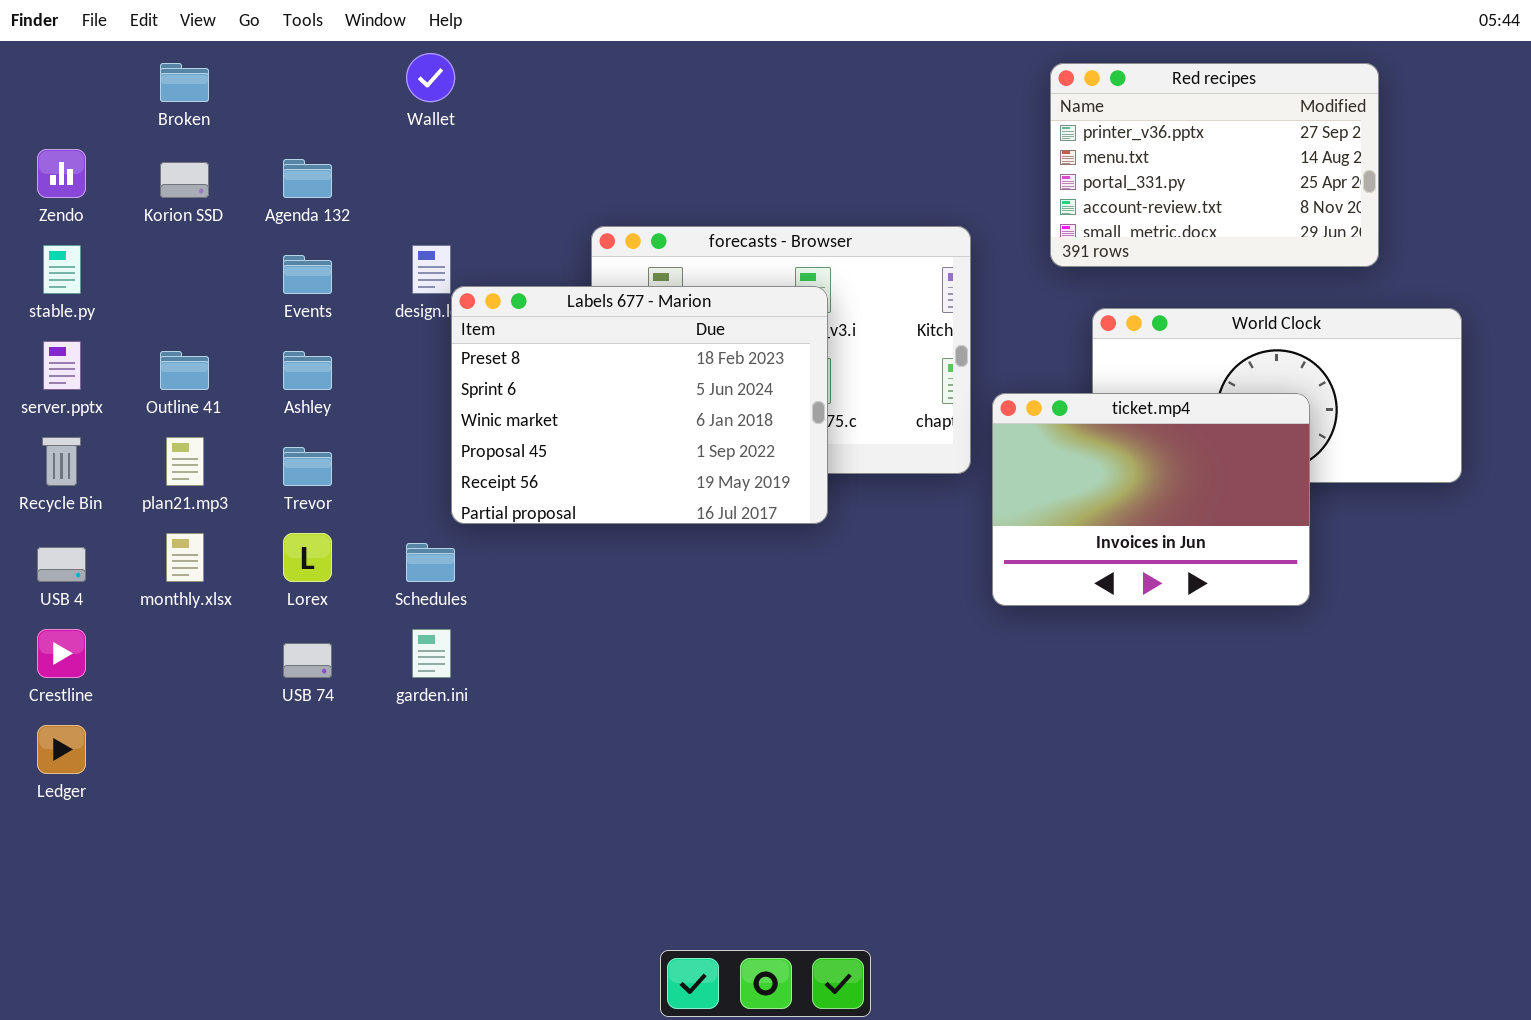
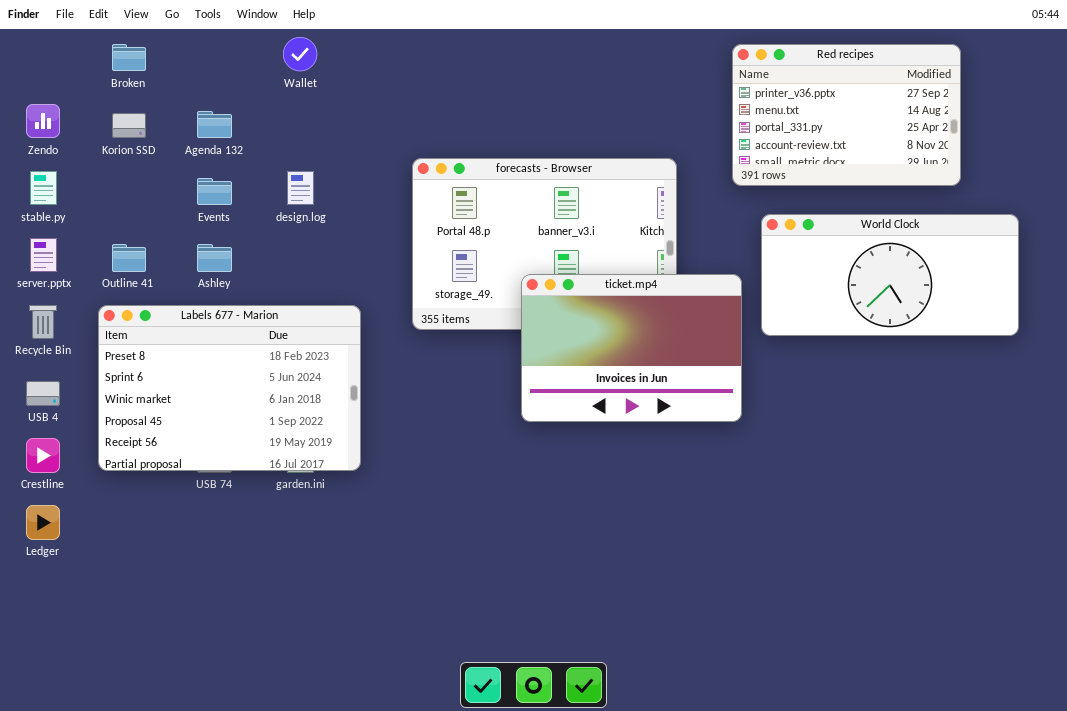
Labels 677 - Marion: [451,286,828,524] -> [98,305,361,471], moved
ticket.mp4: [992,393,1310,606] -> [521,274,742,422], moved

